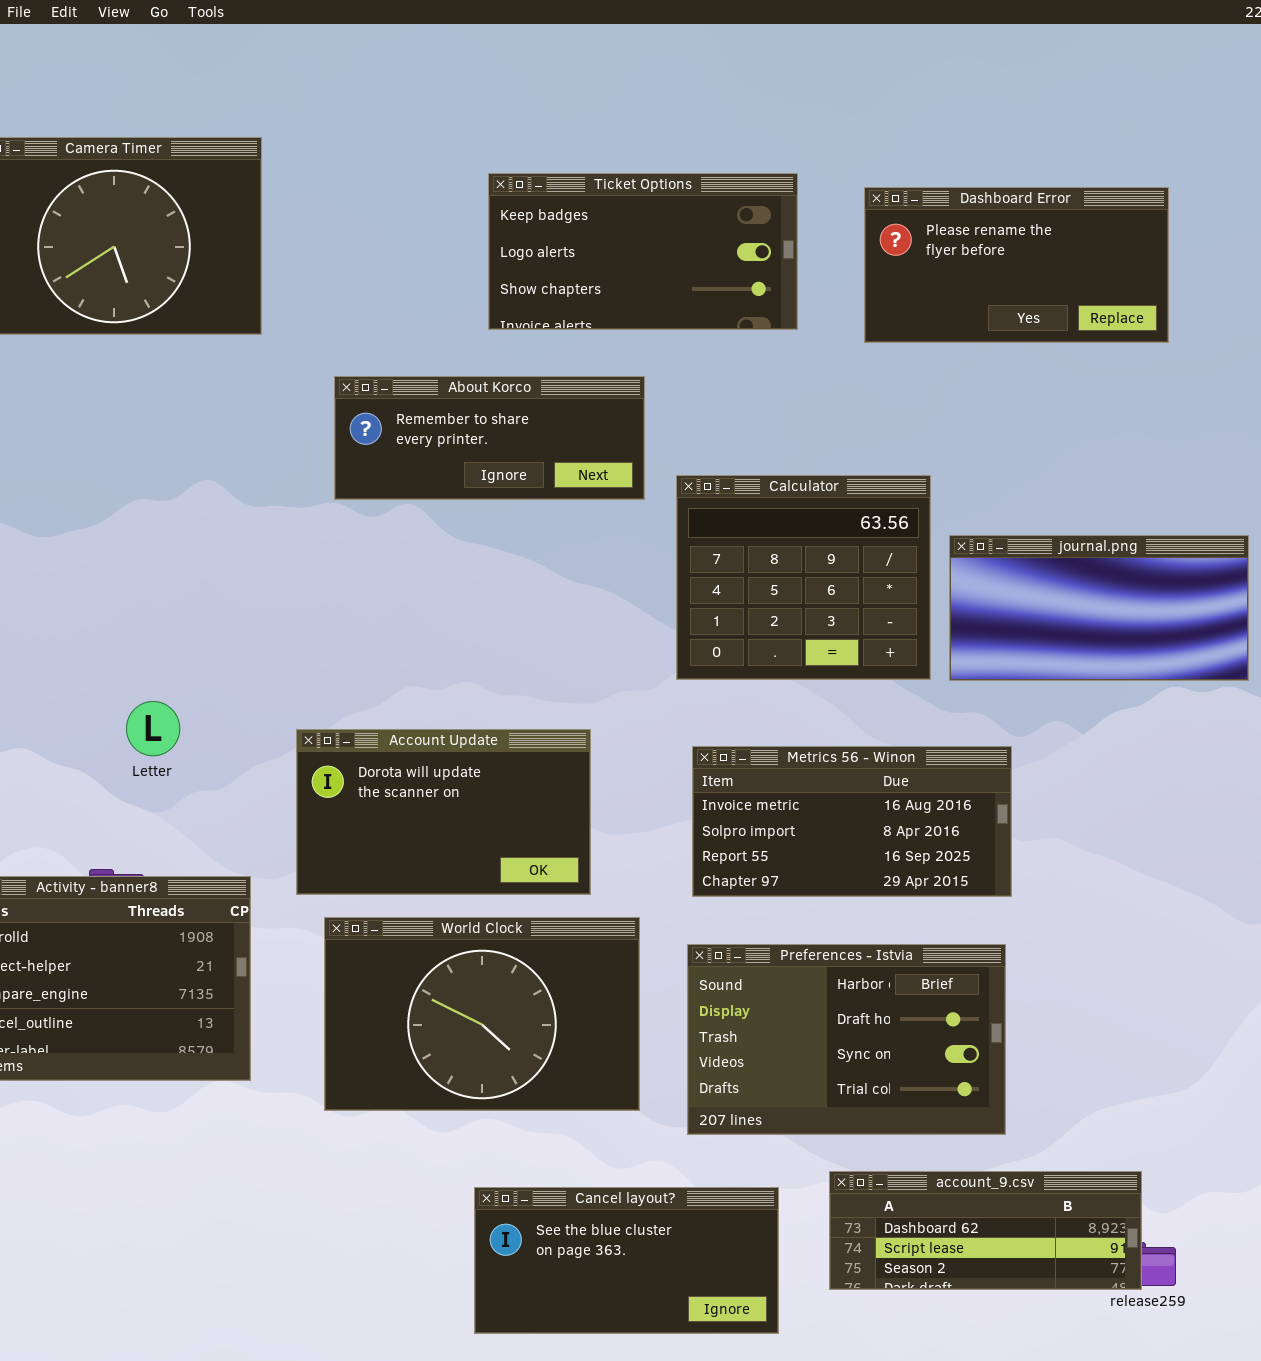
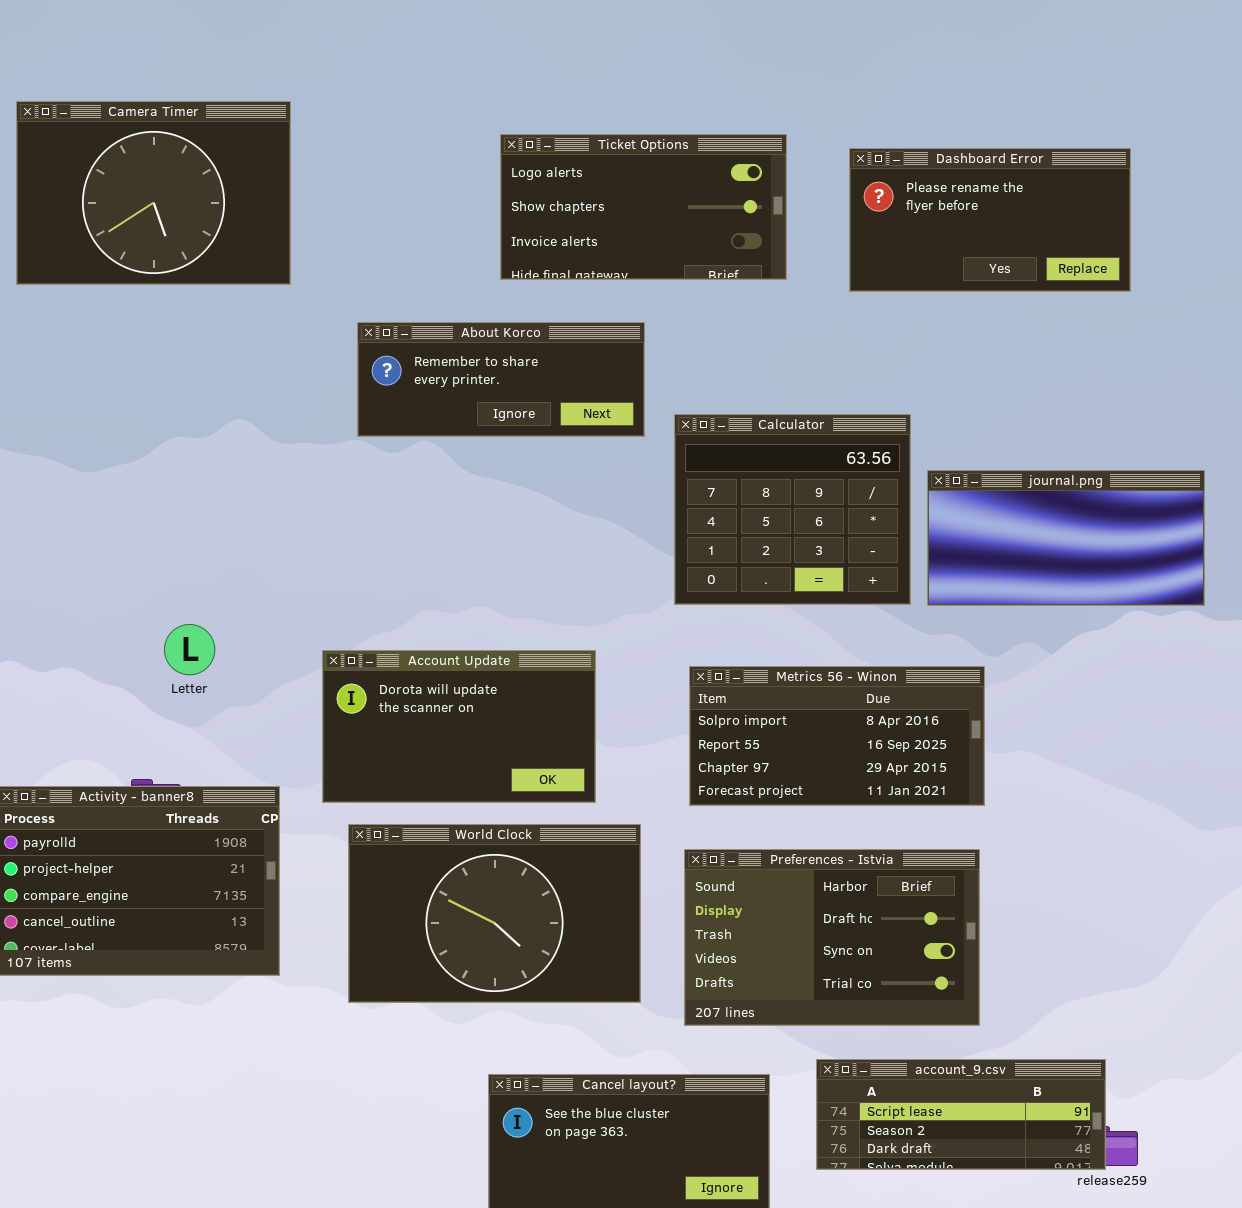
Ticket Options: [488,173,798,330] -> [500,134,787,280], scrolled down 1 row
Metrics 56 - Winon: [692,746,1012,897] -> [689,666,985,806], scrolled down 1 row
account_9.csv: [829,1171,1142,1290] -> [816,1059,1106,1170], scrolled down 1 row

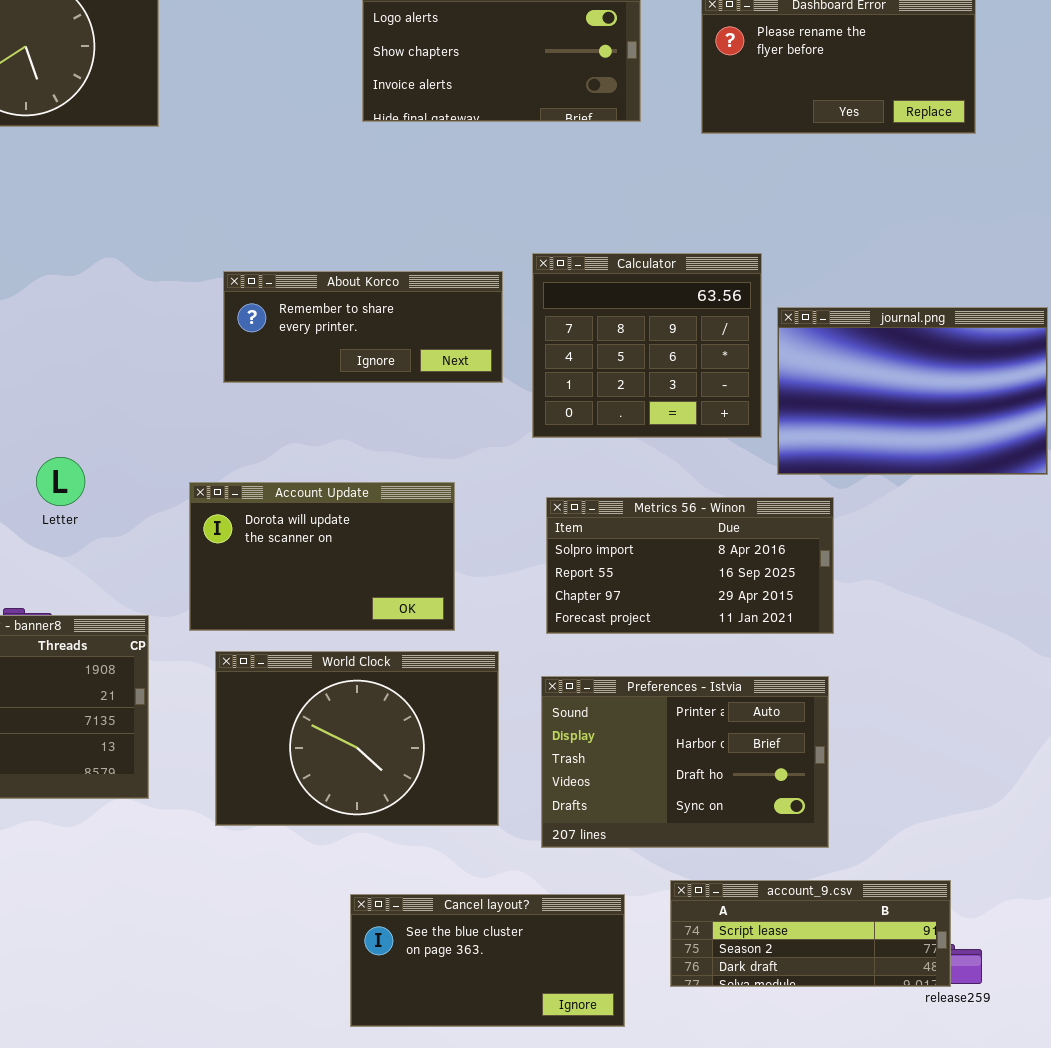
About Korco: [357,322,645,437] -> [223,271,503,383], moved
journal.png: [927,470,1205,606] -> [777,307,1048,475], resized
Preferences - Istvia: [684,849,980,1026] -> [541,676,829,848], scrolled up 1 row

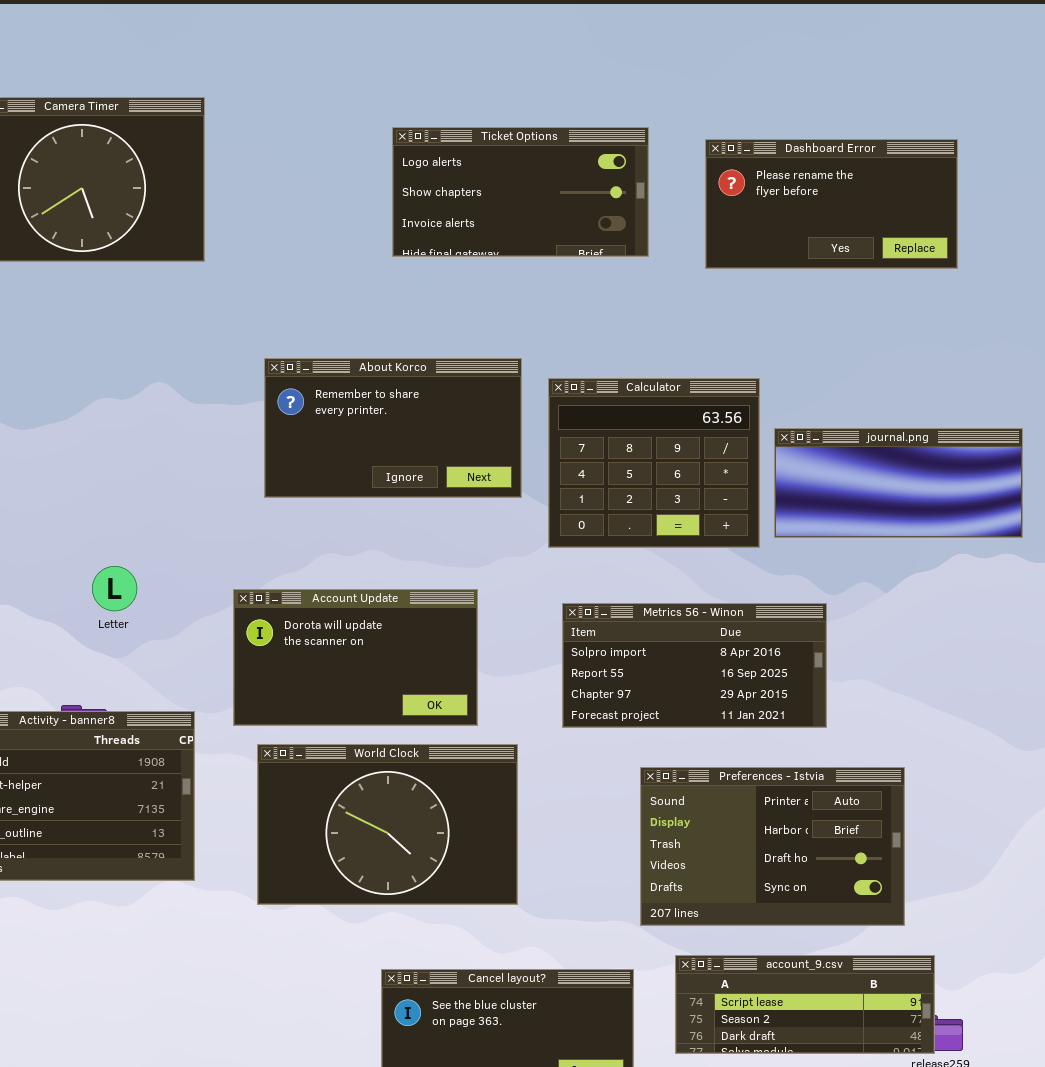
About Korco: [223,271,503,383] -> [264,358,522,498], resized
journal.png: [777,307,1048,475] -> [774,428,1023,538], resized
Preferences - Istvia: [541,676,829,848] -> [640,767,905,926], moved

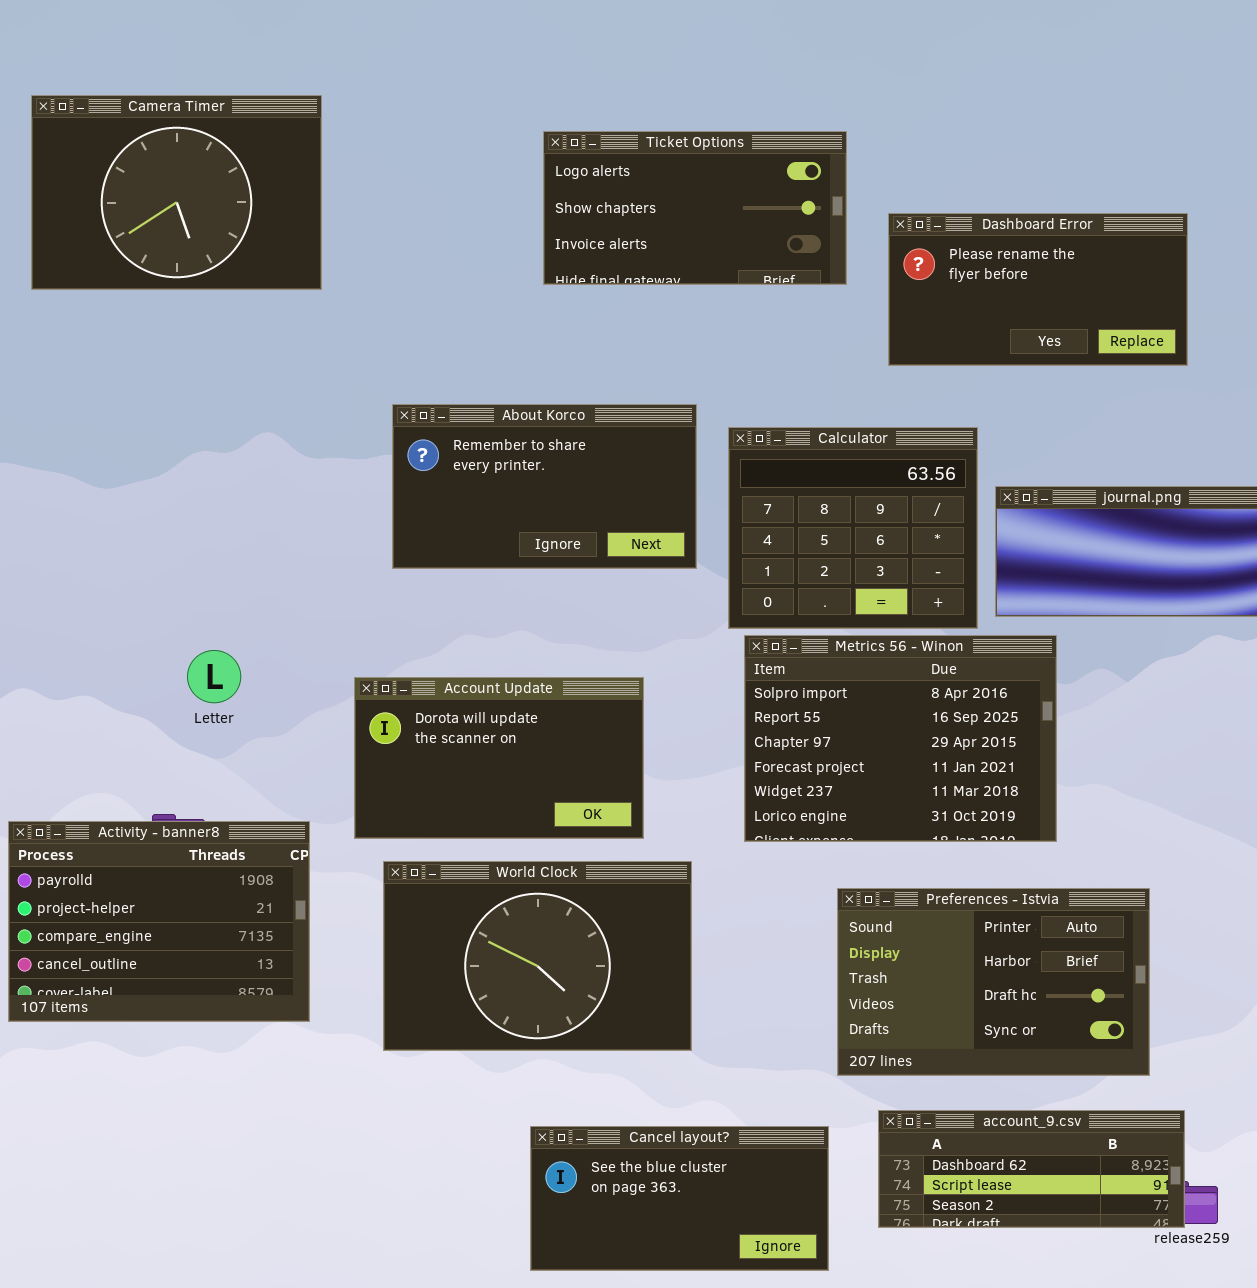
Dashboard Error: [705,139,958,269] -> [888,213,1188,366], moved
Metrics 56 - Winon: [562,603,827,728] -> [744,635,1057,842], resized
account_9.csv: [675,955,935,1054] -> [878,1110,1185,1228], scrolled up 1 row

